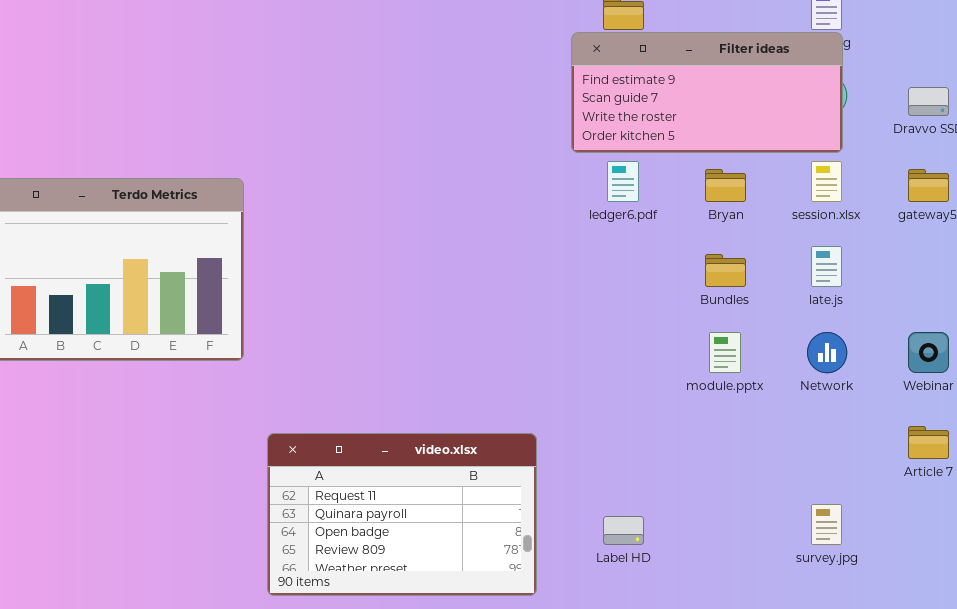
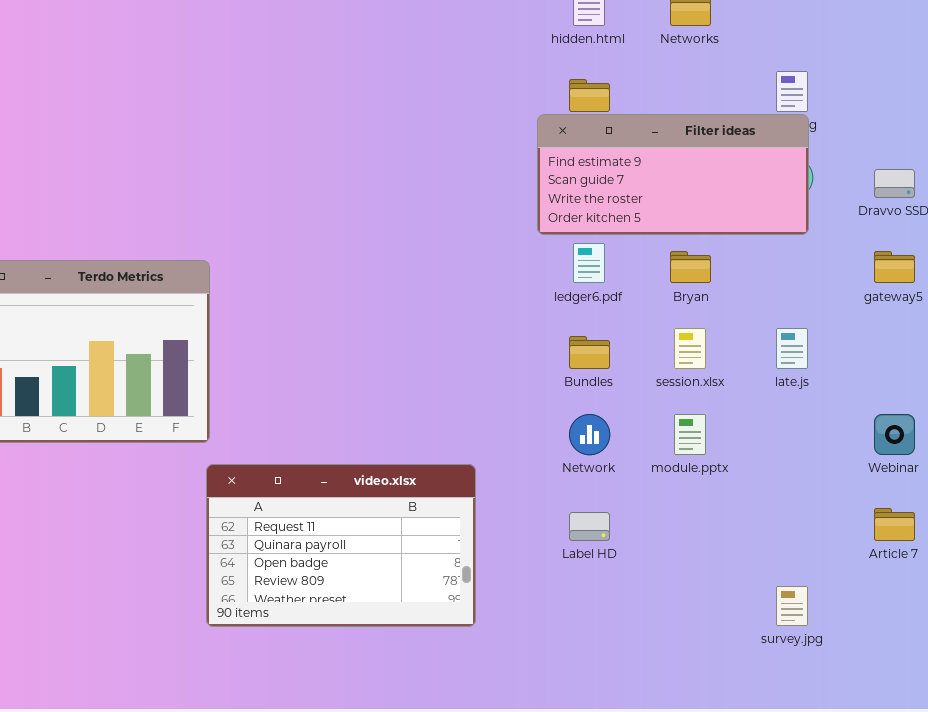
session.xlsx: [811,161,842,202] -> [674,328,706,369], moved
Bundles: [705,254,746,287] -> [569,336,610,369], moved
Network: [807,332,847,373] -> [569,414,610,455], moved
video.xlsx: [267,433,537,596] -> [206,464,476,627], moved
Label HD: [603,516,644,545] -> [569,512,610,541], moved

